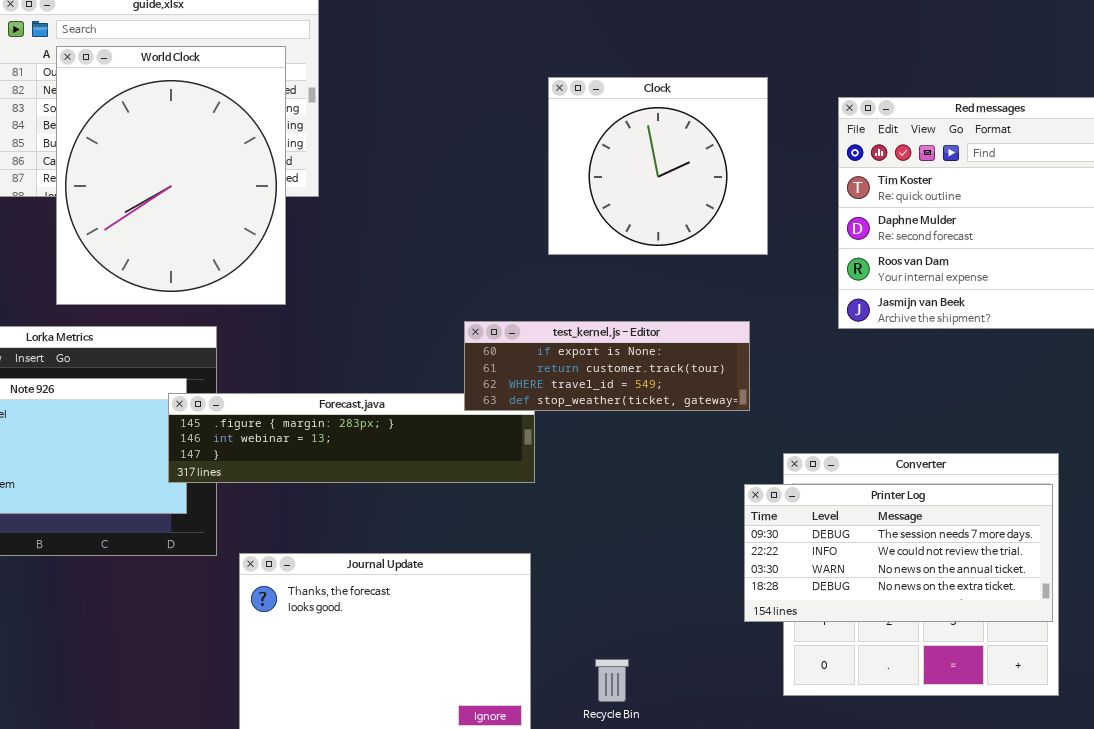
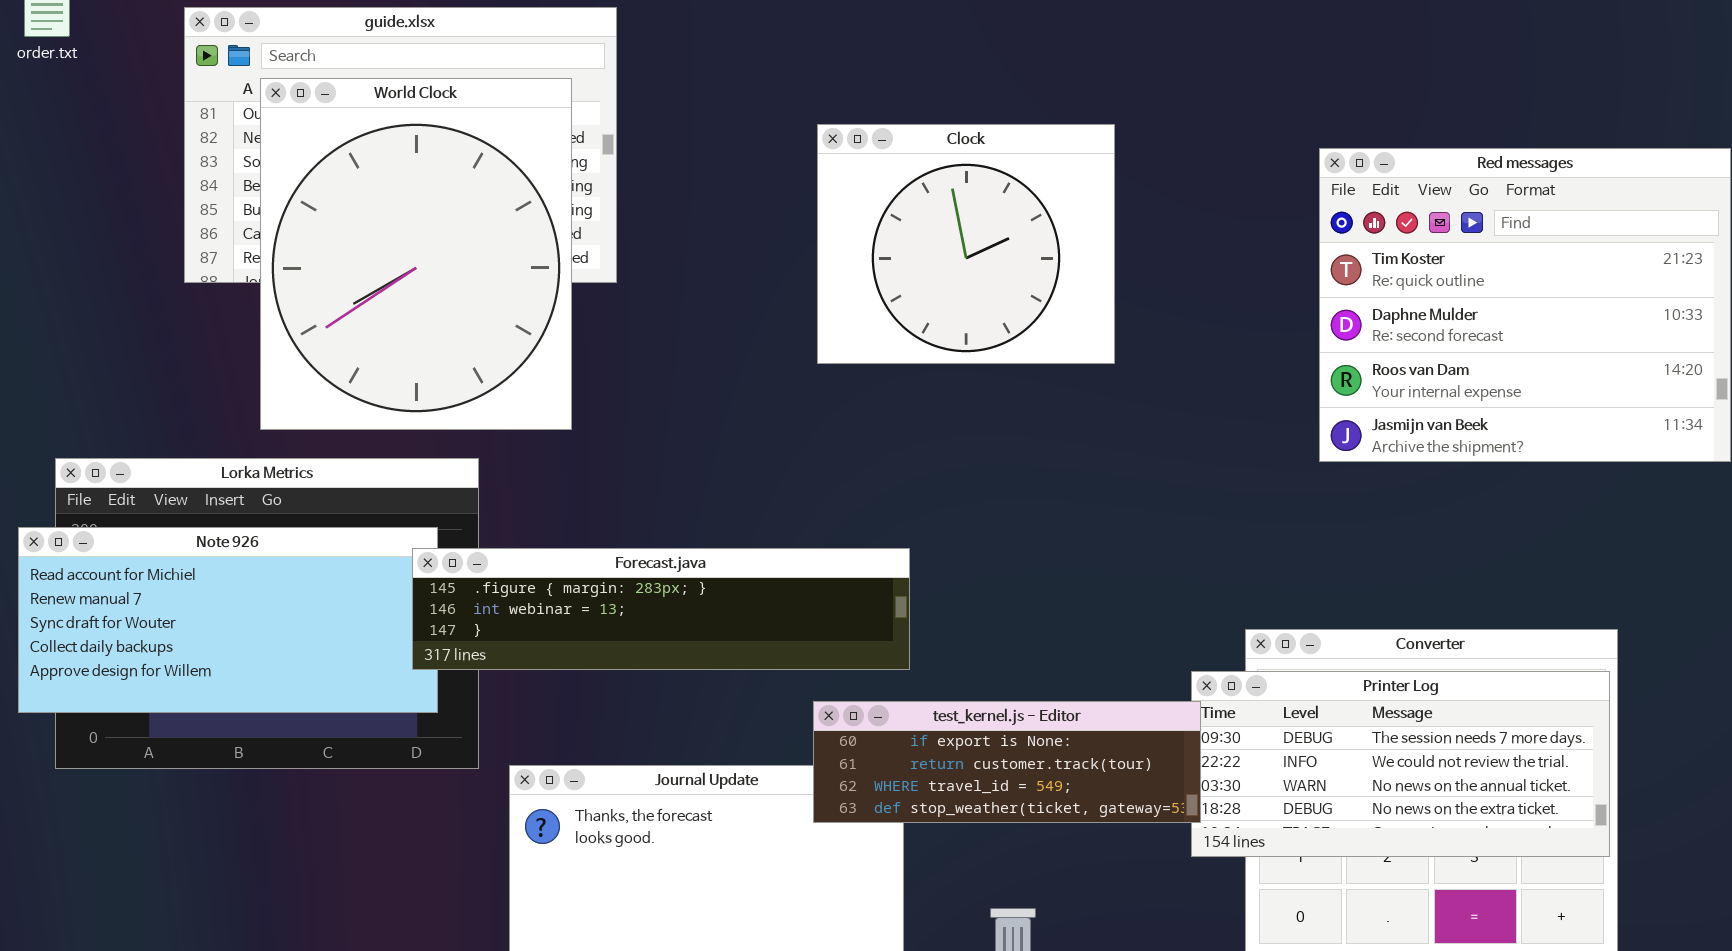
Clock: [548,77,768,255] -> [817,124,1115,364], moved
test_kernel.js - Editor: [464,321,750,411] -> [813,701,1201,823], moved

